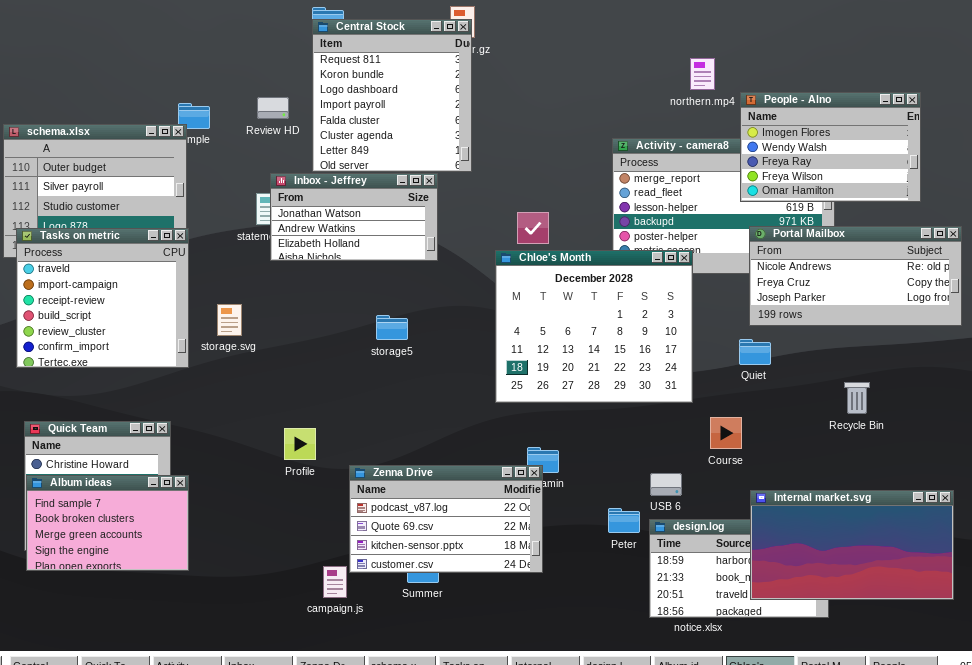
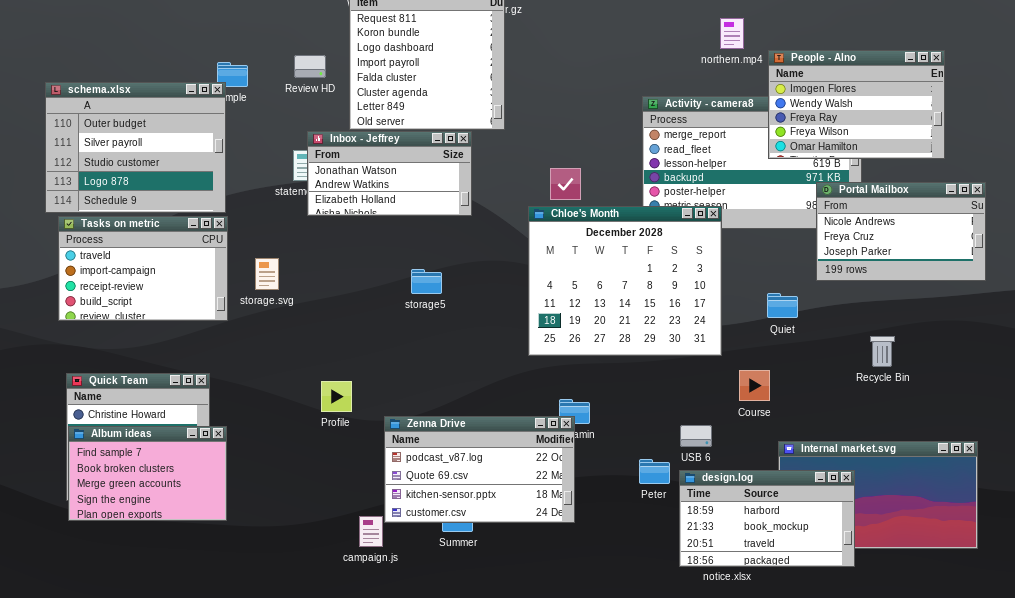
Portal Mailbox: [749,226,962,326] -> [816,182,986,281], resized
Tasks on metric: [16,228,189,368] -> [58,216,228,321], resized
design.log: [649,519,829,618] -> [679,470,855,567], raised

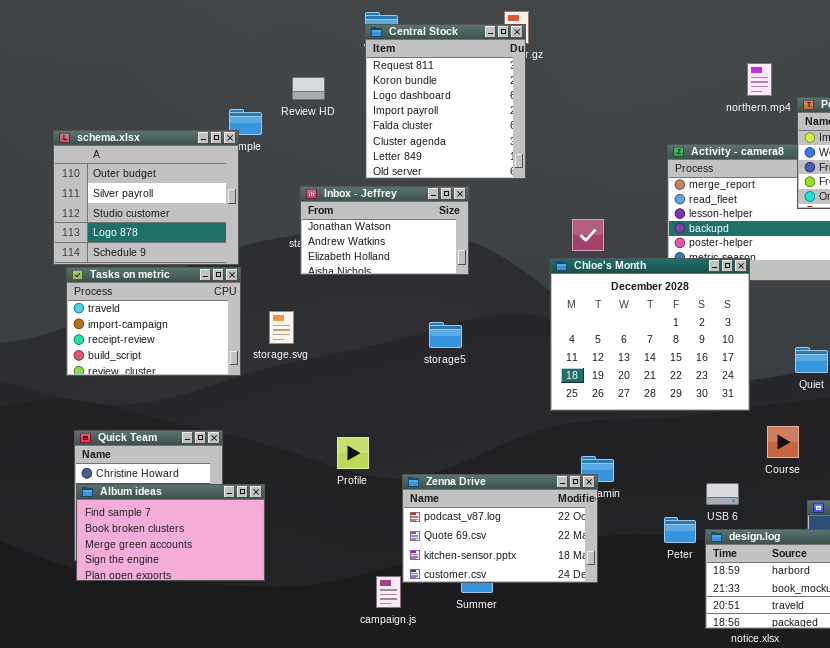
Review HD: [294,55,326,78] -> [292,77,325,100], moved
Inbox - Jeffrey: [307,131,472,216] -> [300,186,469,275], moved
Album ideas: [68,426,227,521] -> [76,484,265,581], resized

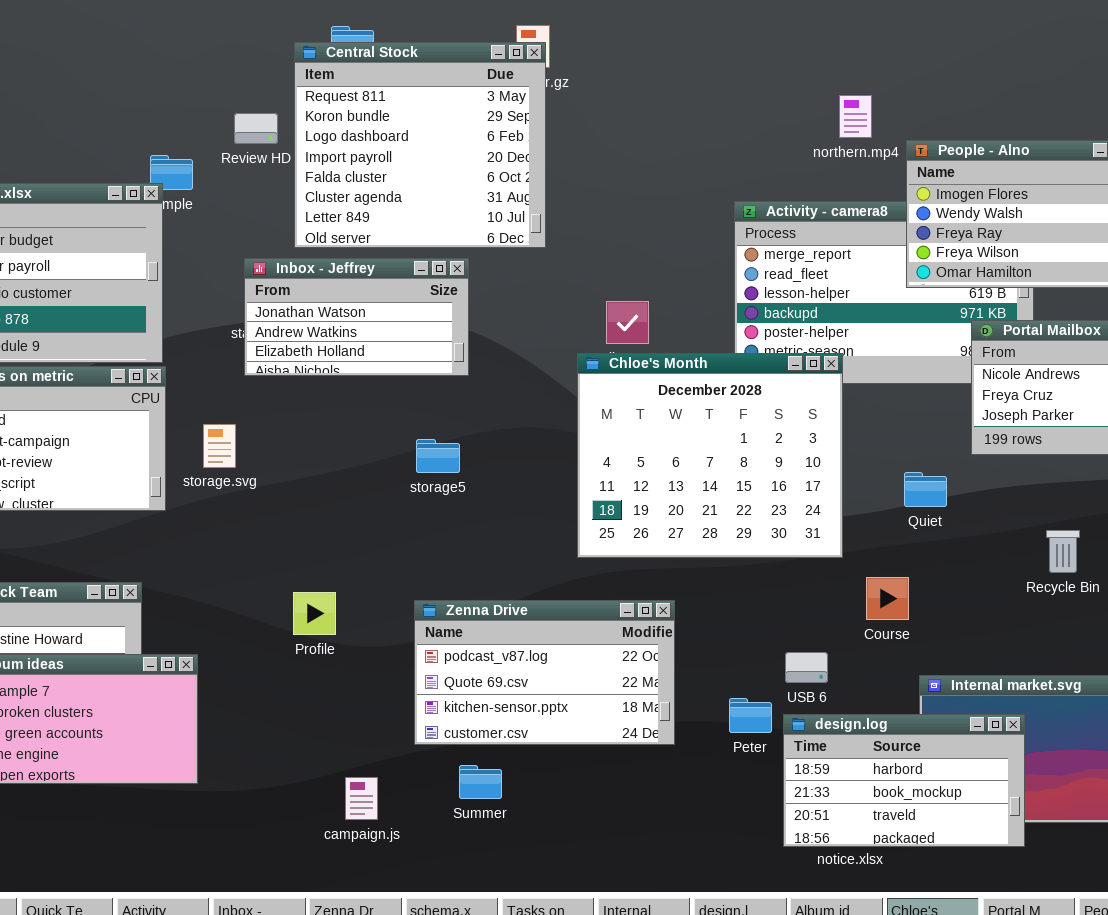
Central Stock: [365,24,526,179] -> [294,42,546,248], resized
Zenna Drive: [402,474,598,583] -> [414,600,675,745], moved

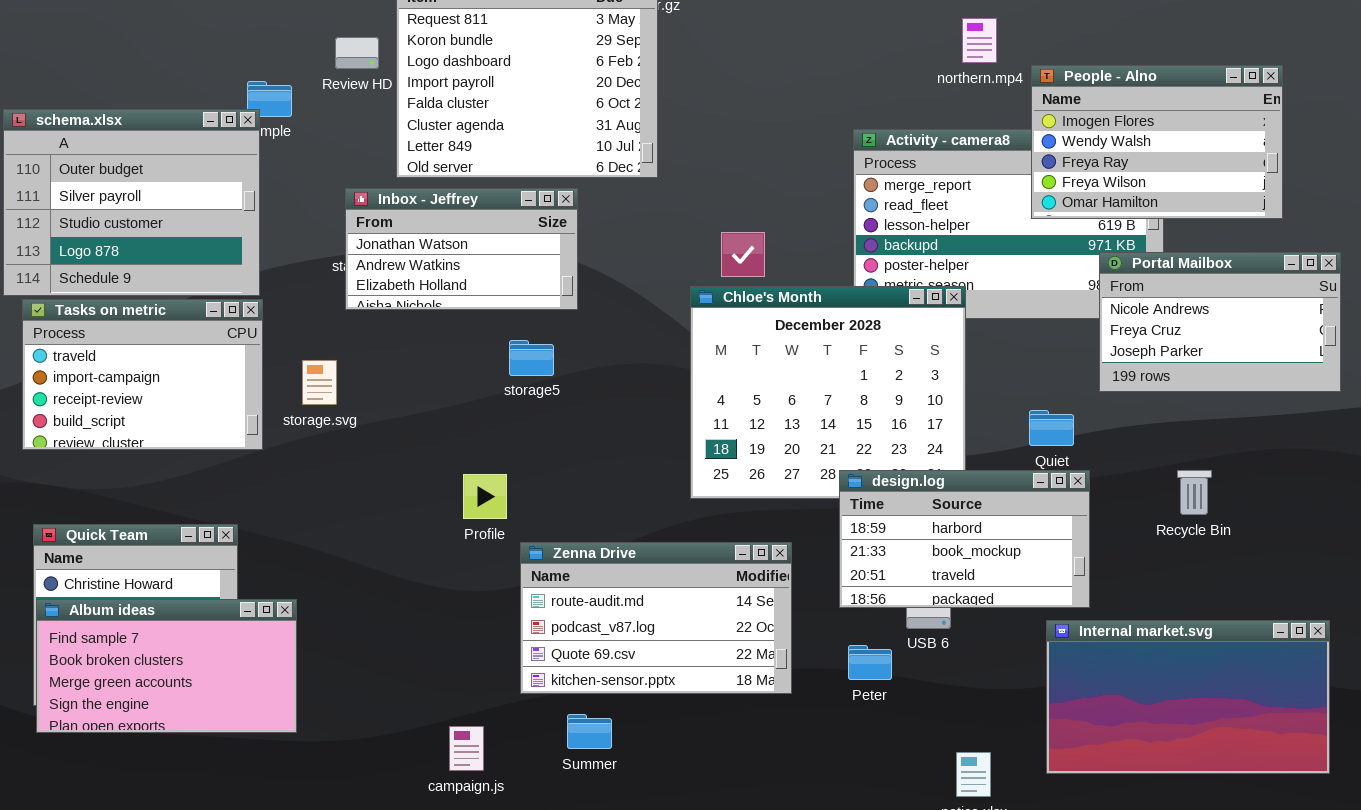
storage5: [416,439,460,473] -> [509,340,554,376], moved
Profile: [293,592,336,635] -> [463,474,507,519], moved
Zenna Drive: [414,600,675,745] -> [520,542,792,694], scrolled up 1 row
design.log: [783,714,1025,847] -> [839,470,1090,608], moved

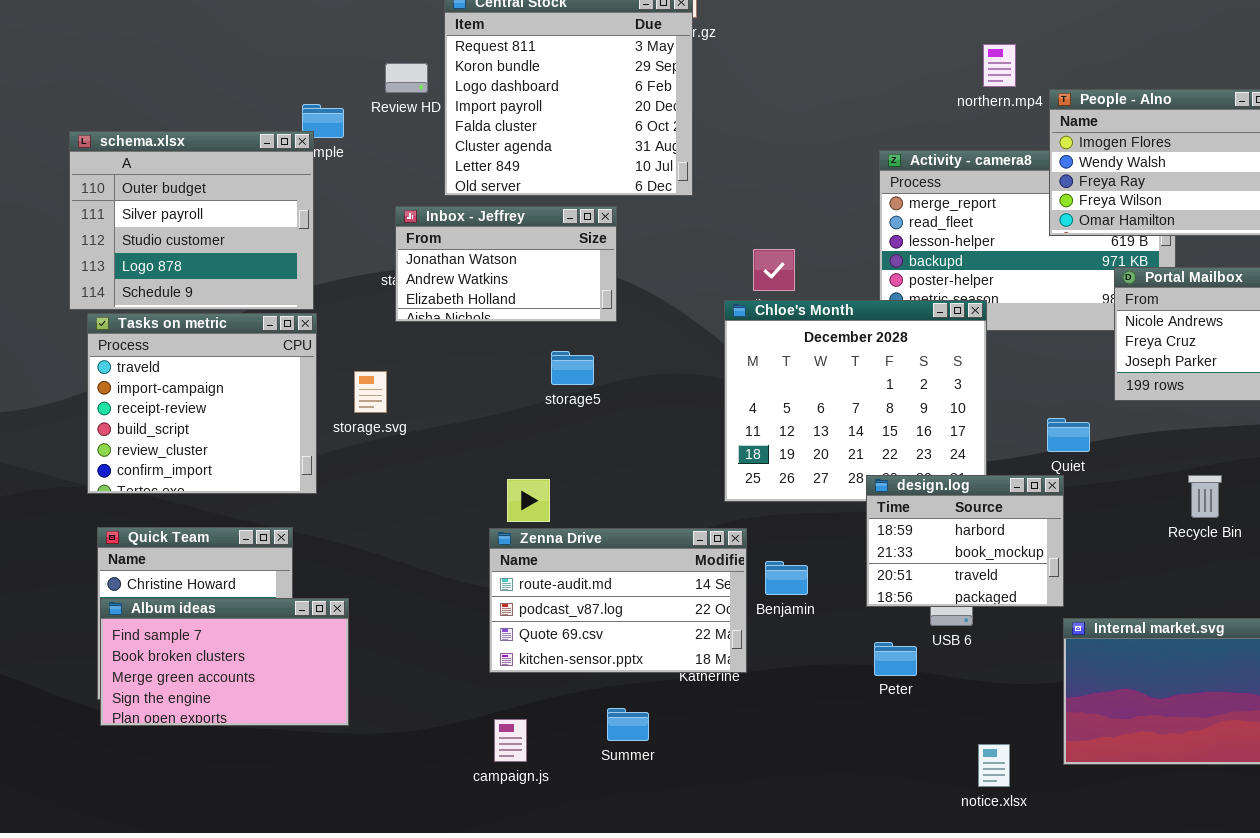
Tasks on metric: [22,299,263,450] -> [87,313,317,494], resized
design.log: [839,470,1090,608] -> [866,475,1064,607], resized
Zenna Drive: [520,542,792,694] -> [489,528,747,673], moved

